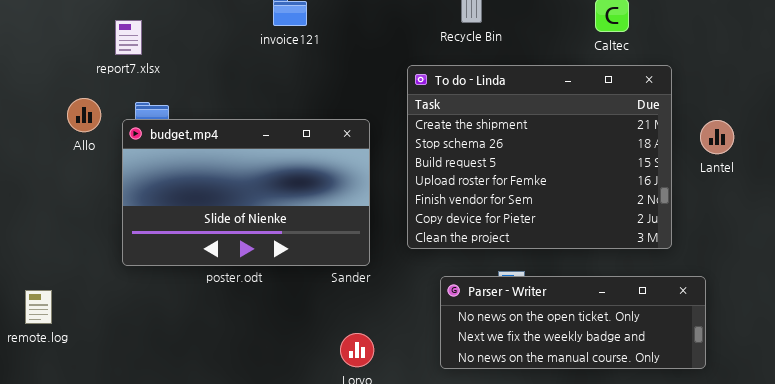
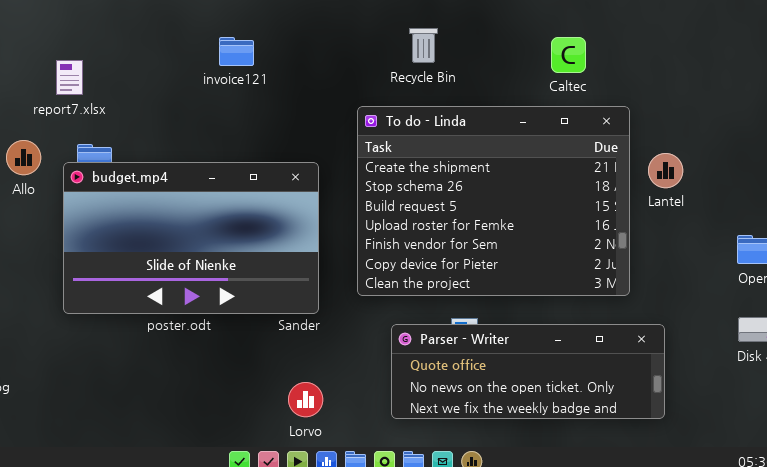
Lantel: [700,120,734,154] -> [648,153,683,188], moved
Parser - Writer: [440,276,706,369] -> [391,324,665,419], scrolled up 1 row

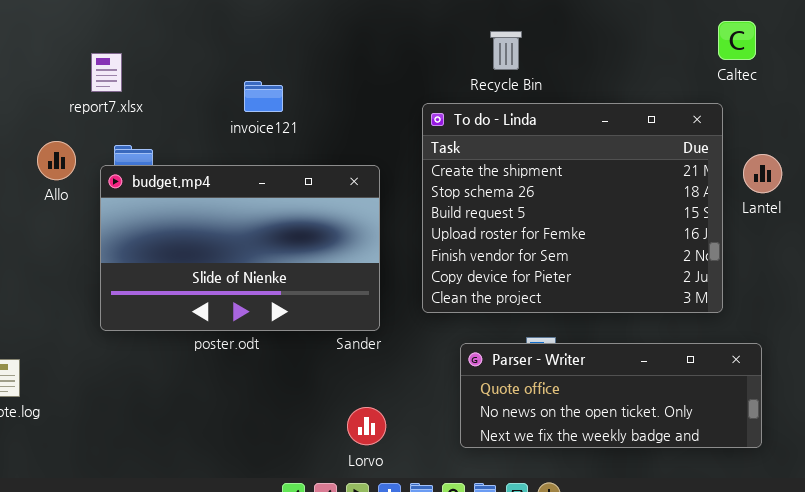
Recycle Bin: [409,28,438,63] -> [490,31,522,70], moved
invoice121: [219,37,254,66] -> [244,81,283,112], moved
Caltec: [551,37,586,73] -> [718,21,756,60], moved

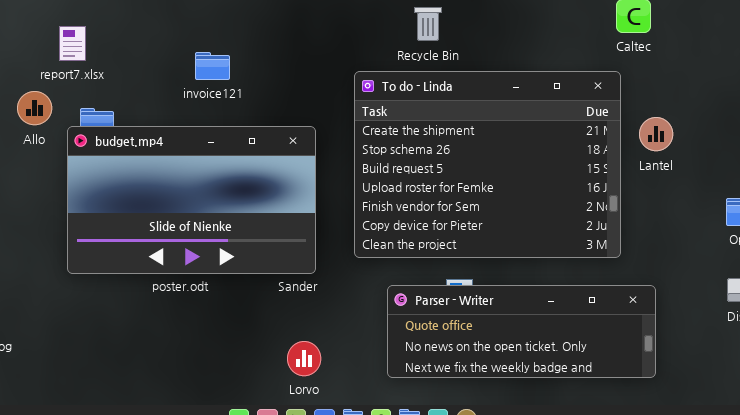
Allo: [37,141,76,180] -> [17,91,52,125], moved

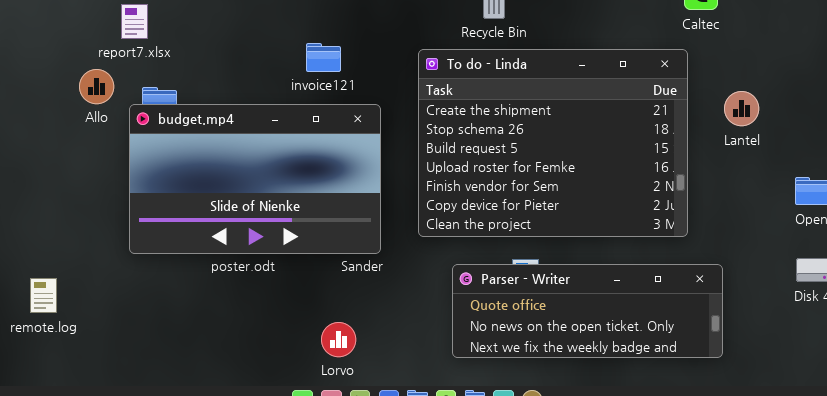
invoice121: [195,52,230,80] -> [306,43,341,72], moved
Lantel: [639,117,673,151] -> [724,91,759,126], moved
Lorvo: [287,341,321,376] -> [321,322,356,357], moved

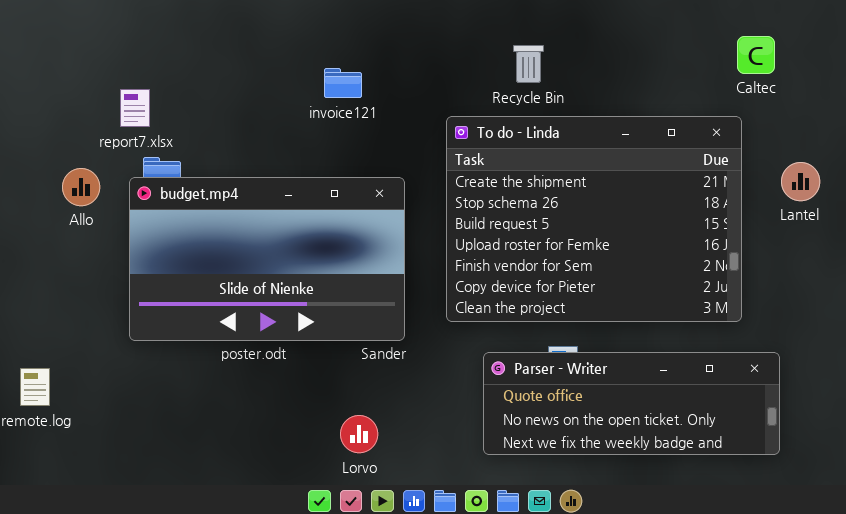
report7.xlsx: [121,4,148,39] -> [120,89,150,127], moved
invoice121: [306,43,341,72] -> [324,68,362,98], moved
Allo: [79,69,114,104] -> [62,168,100,206], moved

